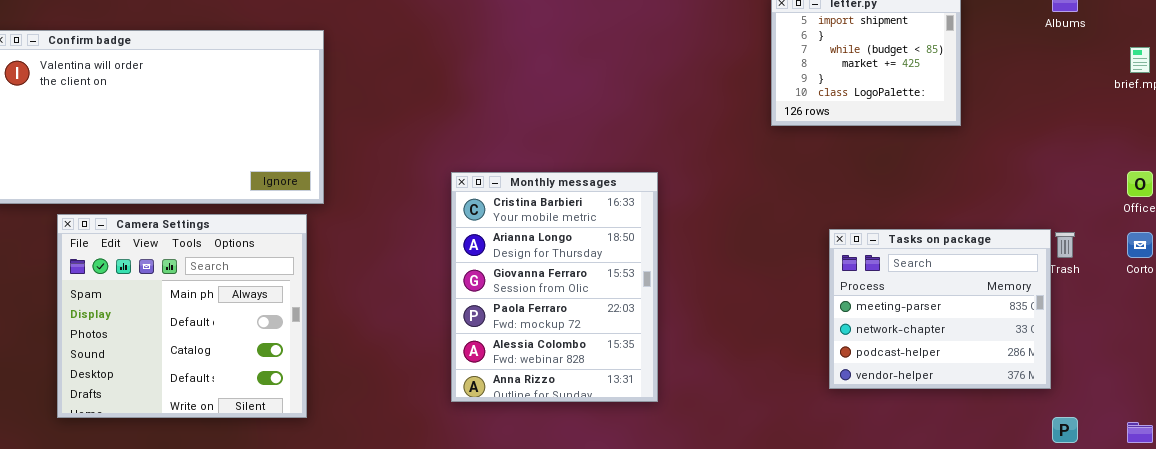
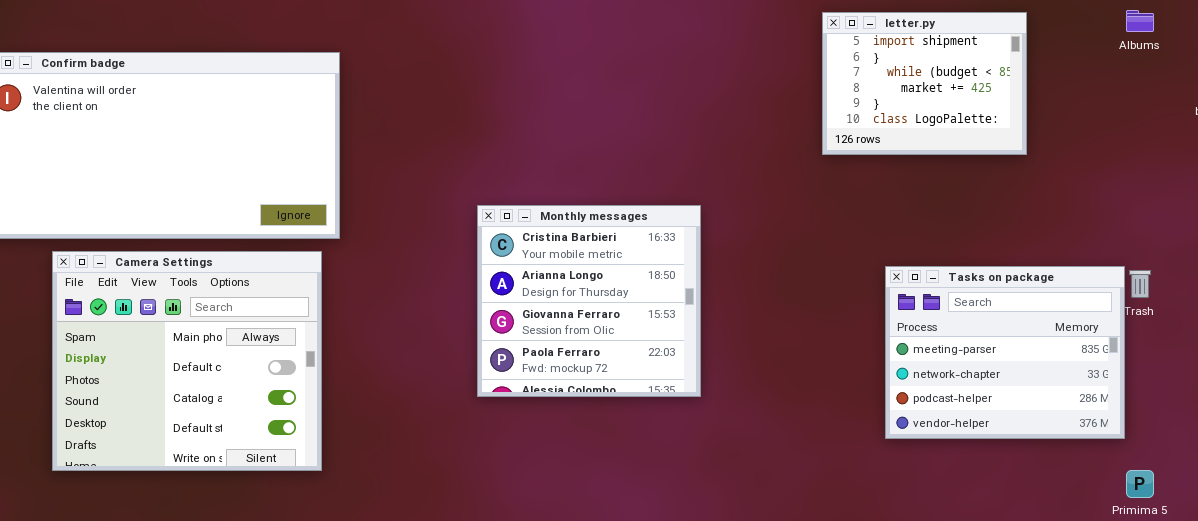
Monthly messages: [451,172,658,402] -> [477,205,701,397], resized

